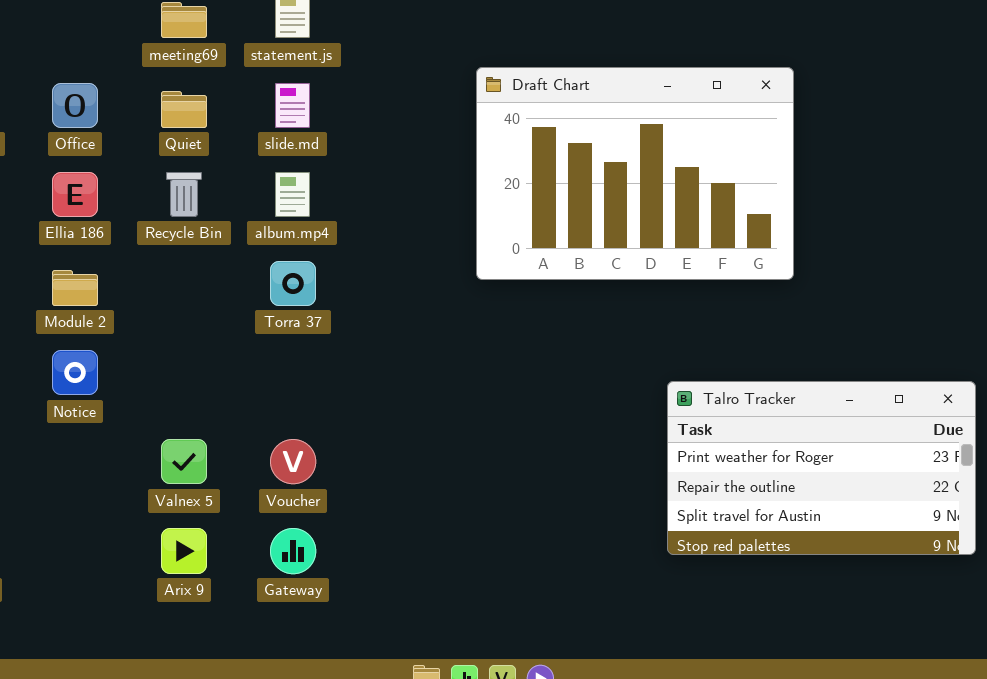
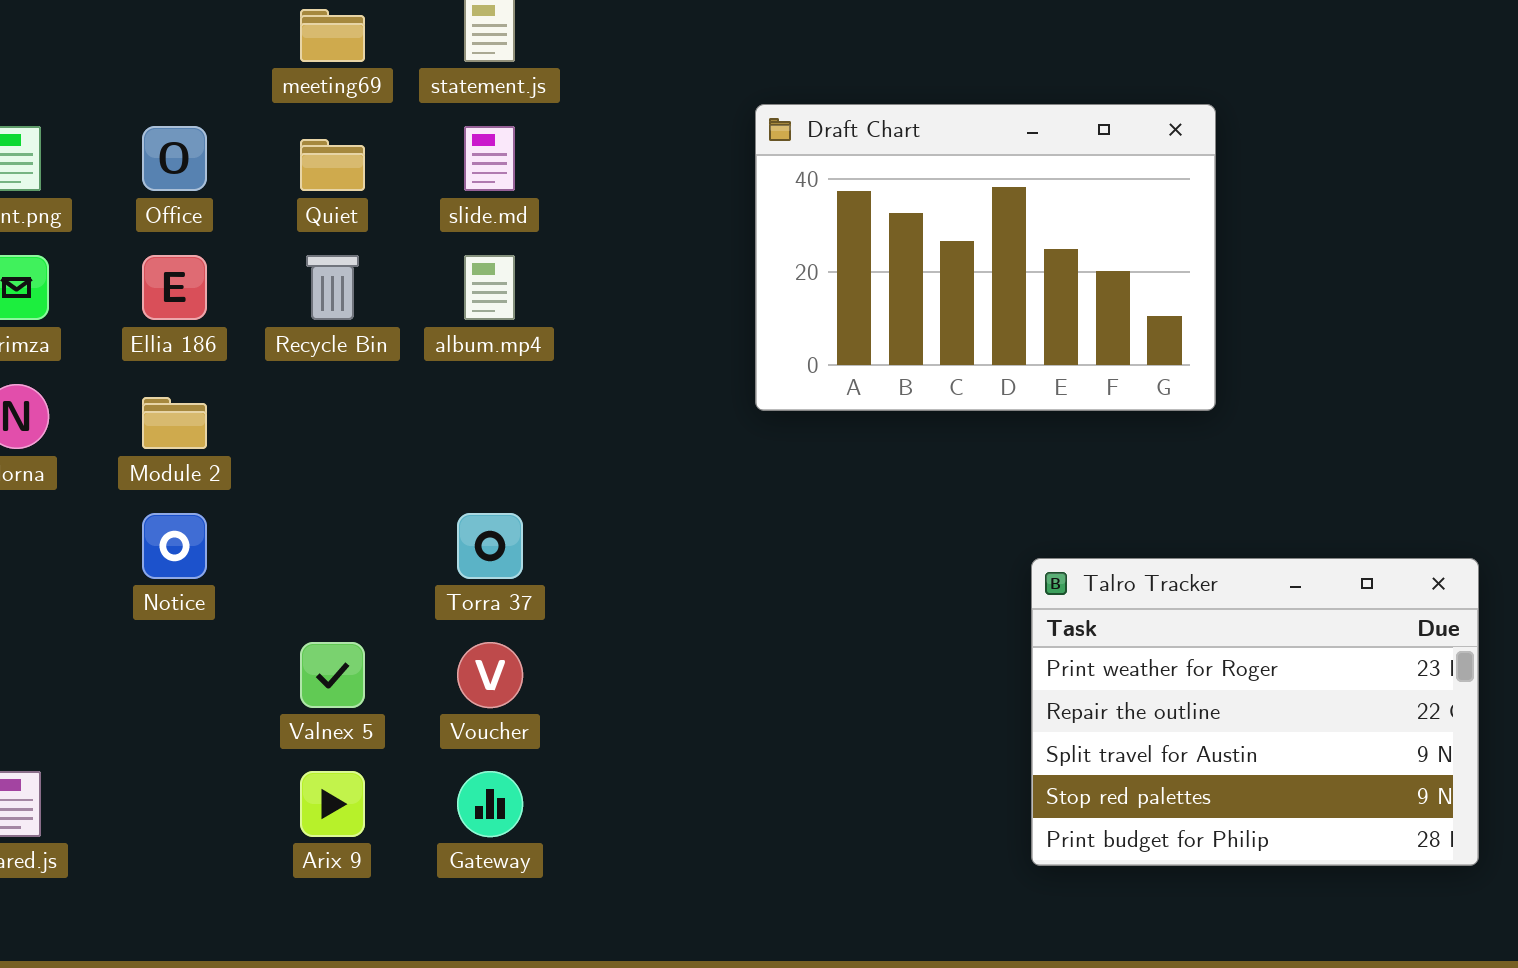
Torra 37: [270,261,316,306] -> [457,513,523,579], moved
Talro Tracker: [667,381,976,555] -> [1031,558,1479,866], resized

